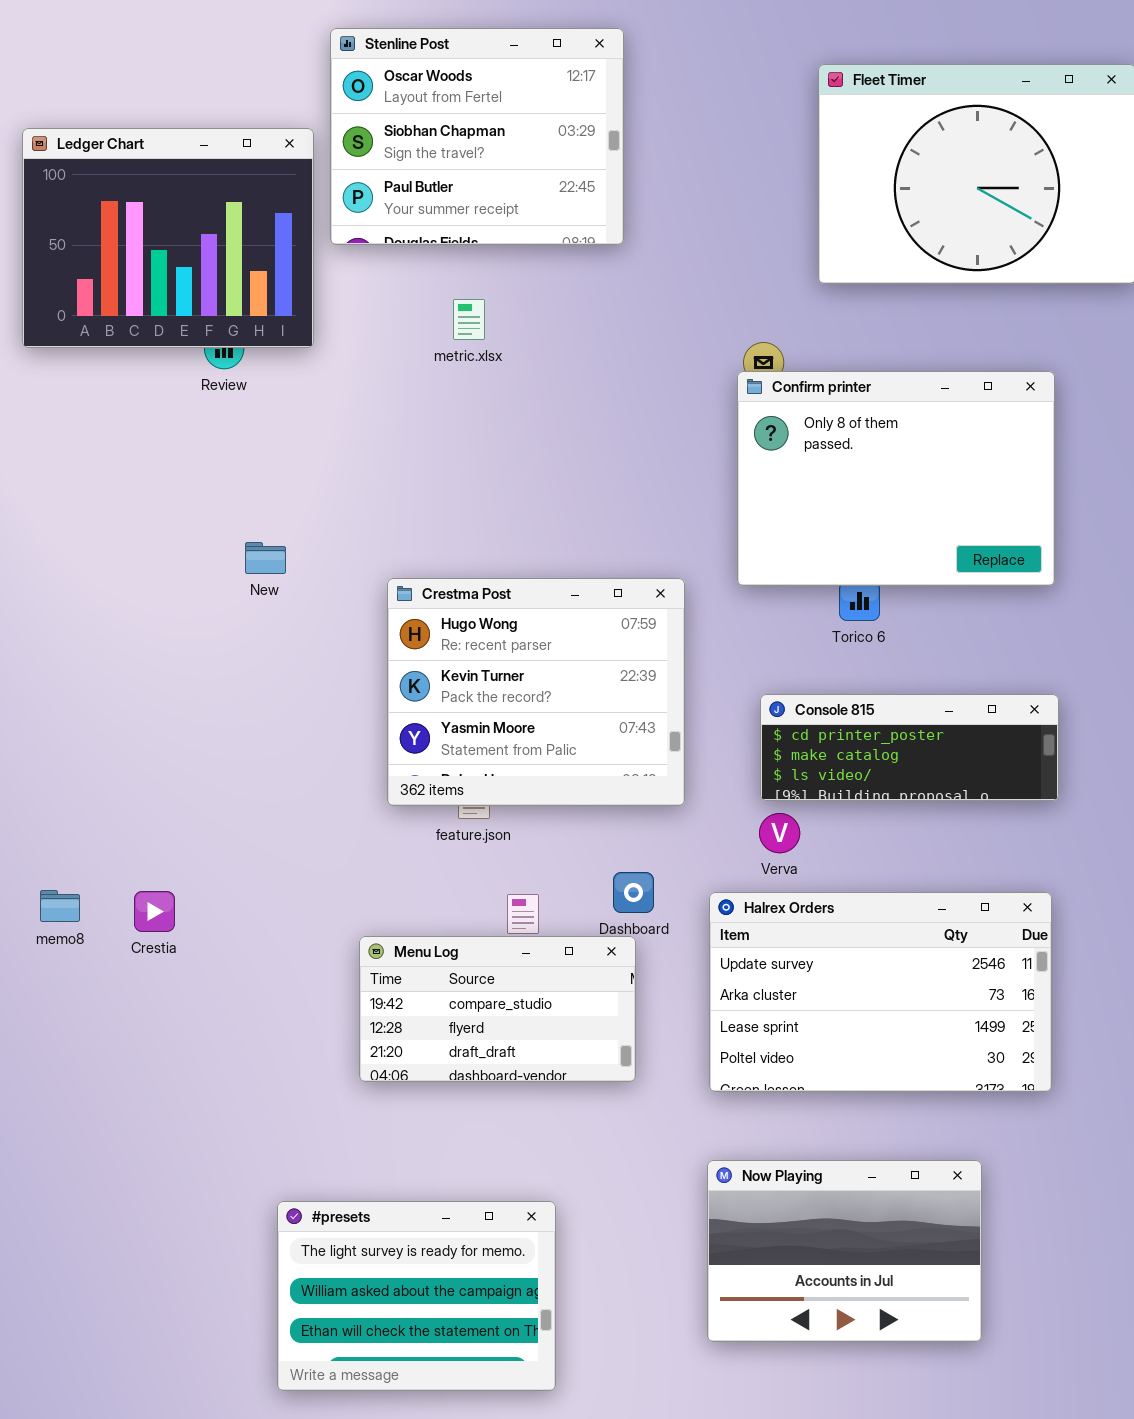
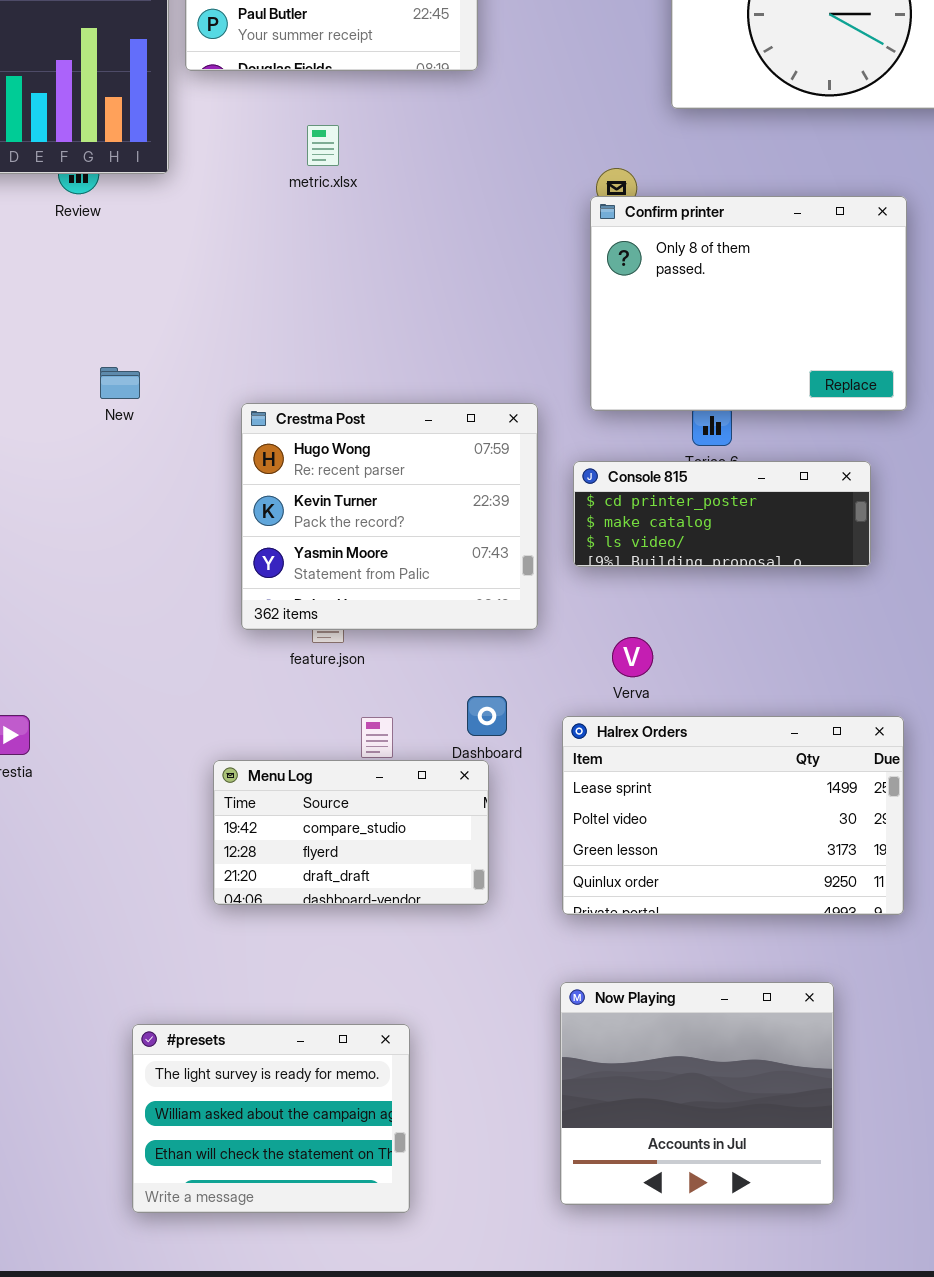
Console 815: [760,694,1059,801] -> [573,461,871,567], moved
Halrex Orders: [709,892,1052,1092] -> [562,716,904,915], scrolled down 2 rows
Now Playing: [707,1160,982,1342] -> [560,982,834,1205], resized

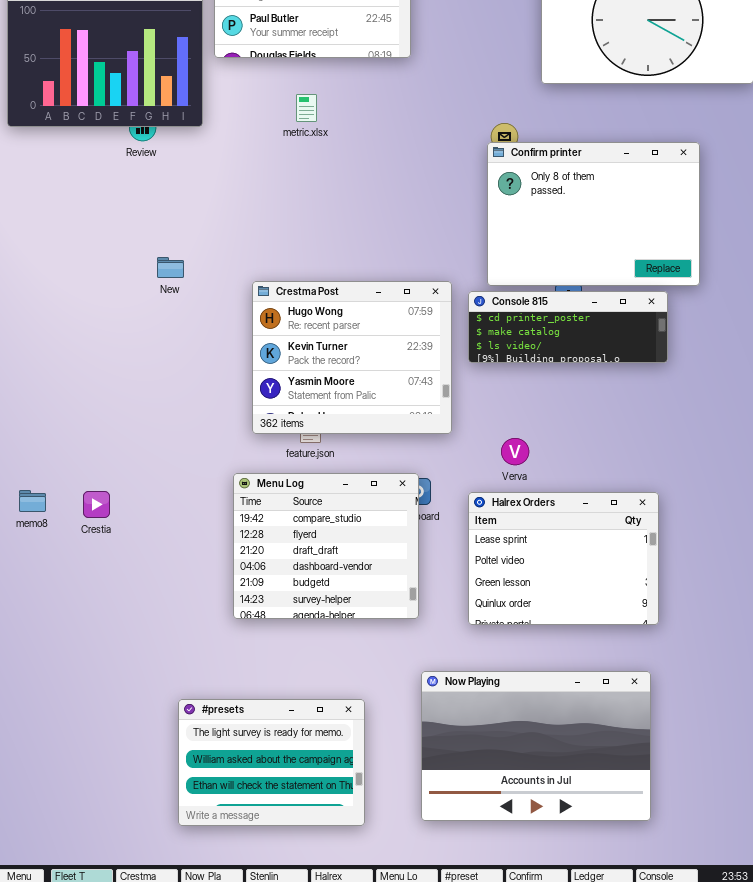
Console 815: [573,461,871,567] -> [468,291,668,363], moved
Halrex Orders: [562,716,904,915] -> [468,492,659,625], resized
Menu Log: [213,760,489,905] -> [233,473,419,619], resized
Now Playing: [560,982,834,1205] -> [421,671,651,821], resized

